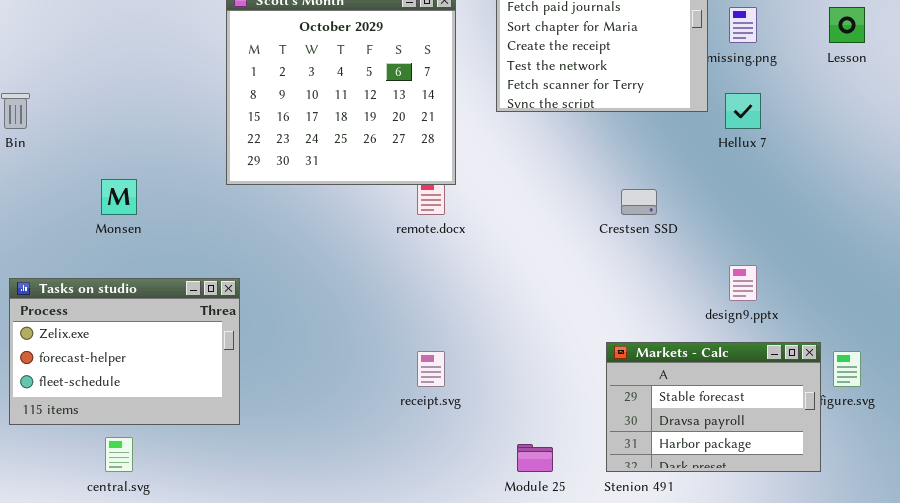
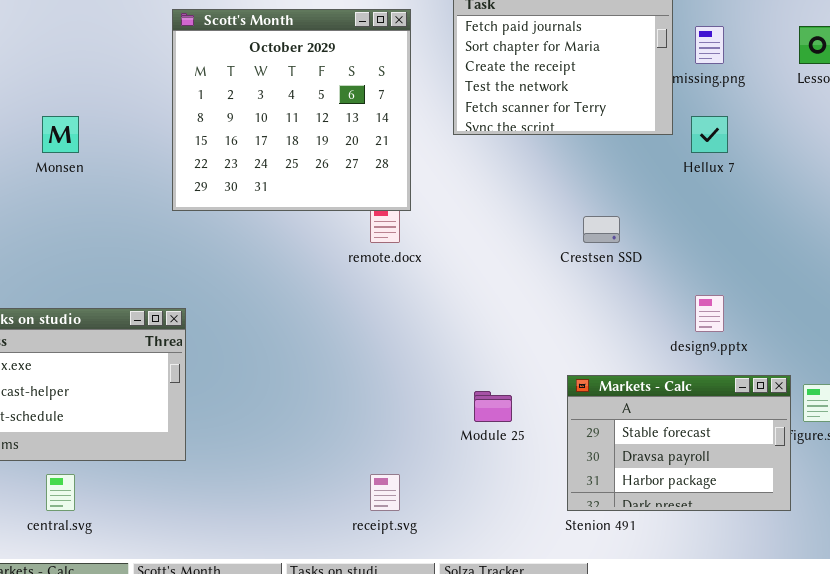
Monsen: [101,179,137,215] -> [42,116,79,153], moved
receipt.svg: [417,351,445,387] -> [370,474,400,511], moved
Module 25: [517,444,553,472] -> [474,391,512,422], moved

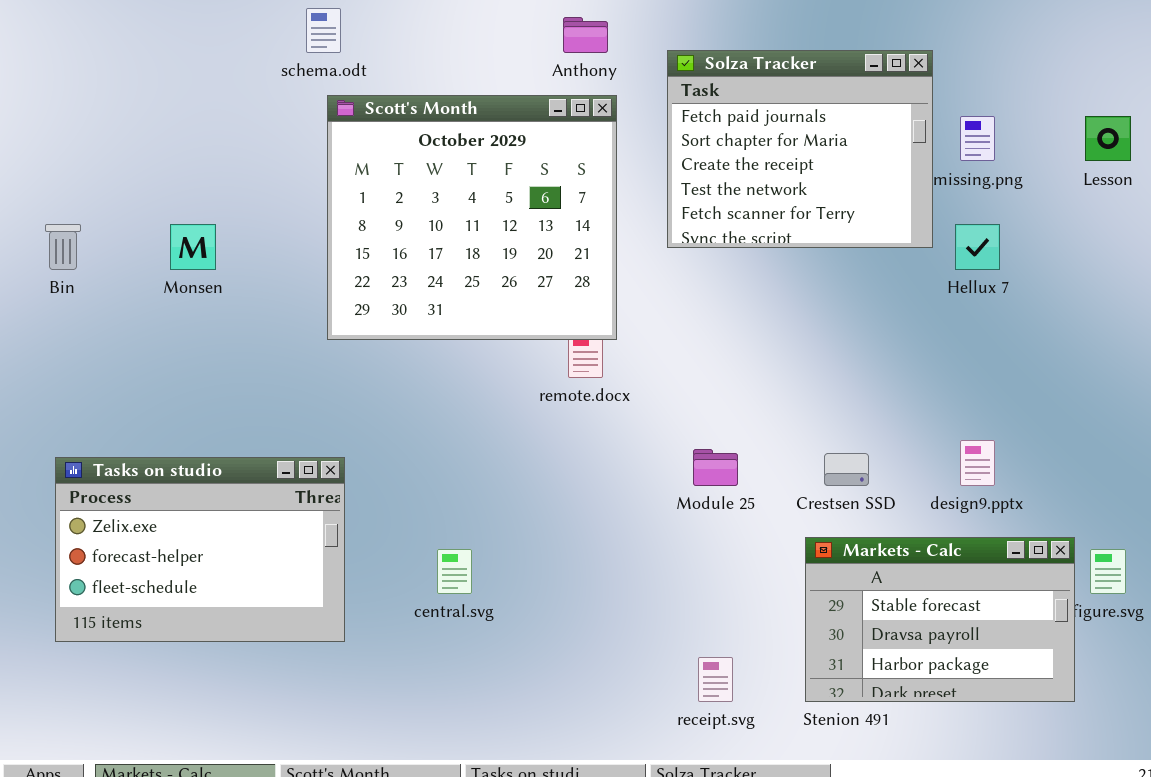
Crestsen SSD: [583,216,620,243] -> [824,453,869,486], moved
Module 25: [474,391,512,422] -> [693,449,738,486], moved
central.svg: [46,474,75,511] -> [437,549,472,594], moved
receipt.svg: [370,474,400,511] -> [698,657,733,702], moved

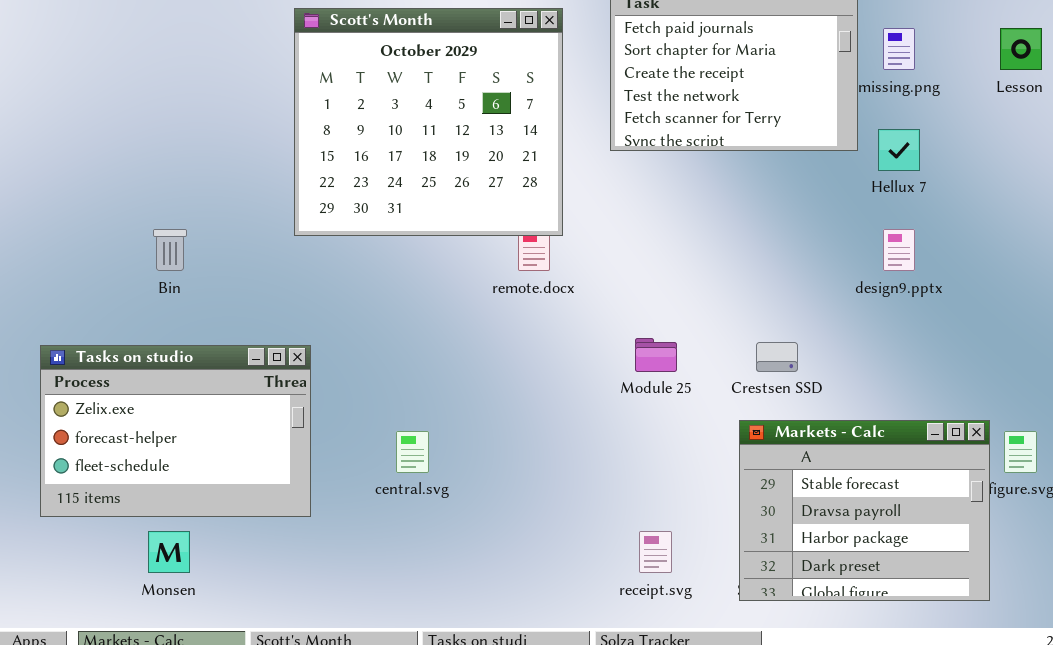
Bin: [45,224,81,270] -> [153,229,187,271], moved
Monsen: [170,224,216,270] -> [148,531,190,573], moved
design9.pptx: [960,440,995,486] -> [883,229,915,271], moved
Markets - Calc: [805,537,1075,702] -> [739,420,990,601], resized

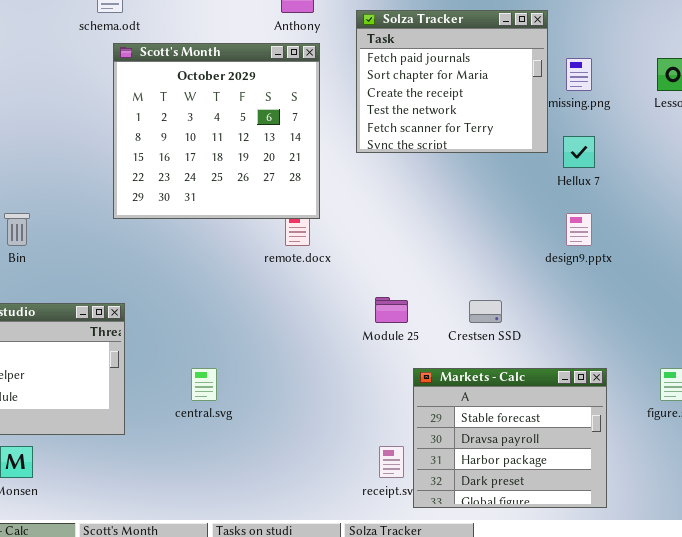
Markets - Calc: [739,420,990,601] -> [413,368,607,508], moved

